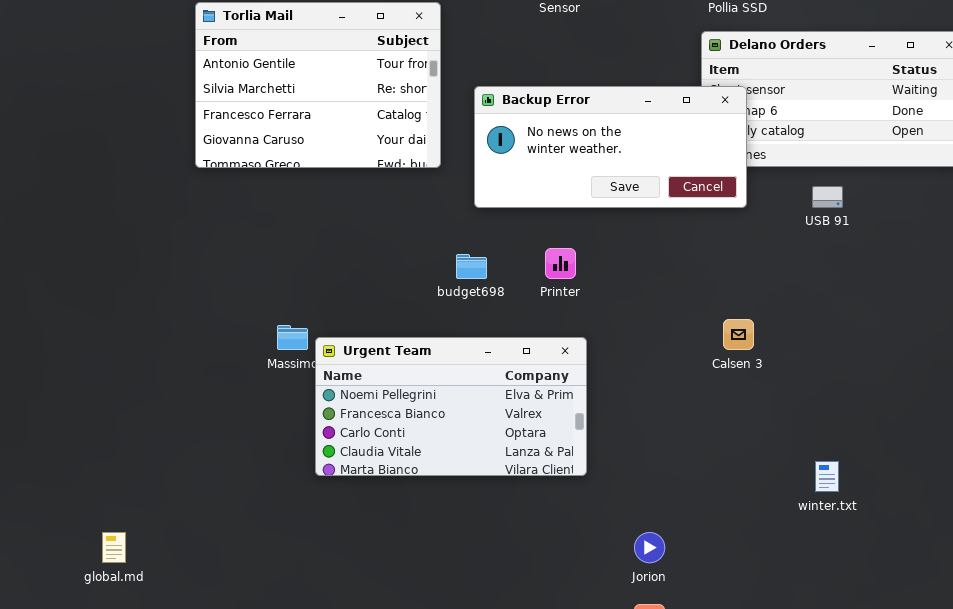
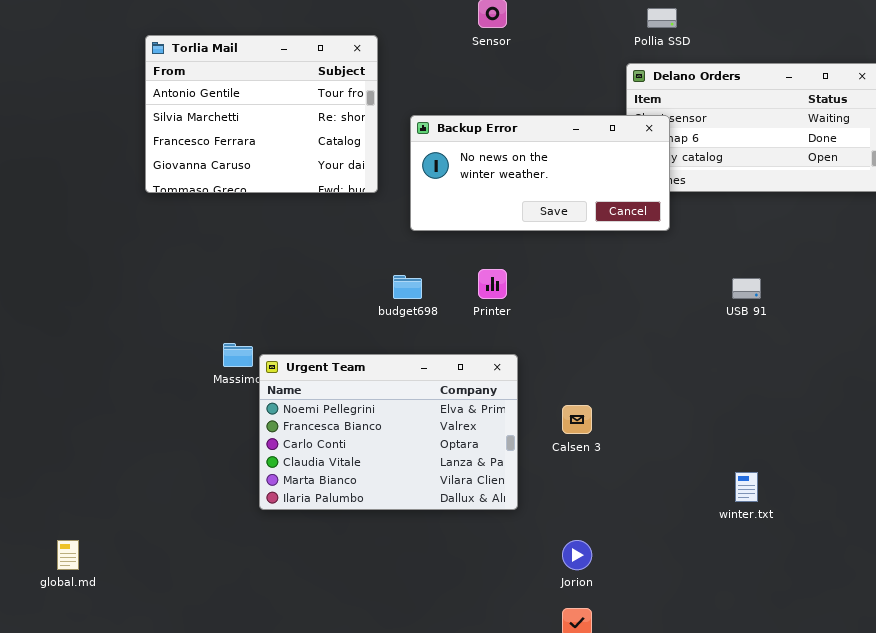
USB 91: [812,186,843,208] -> [732,278,761,299], moved
Calsen 3: [723,319,754,350] -> [562,405,592,434], moved
Urgent Team: [315,337,587,476] -> [259,354,518,510], resized

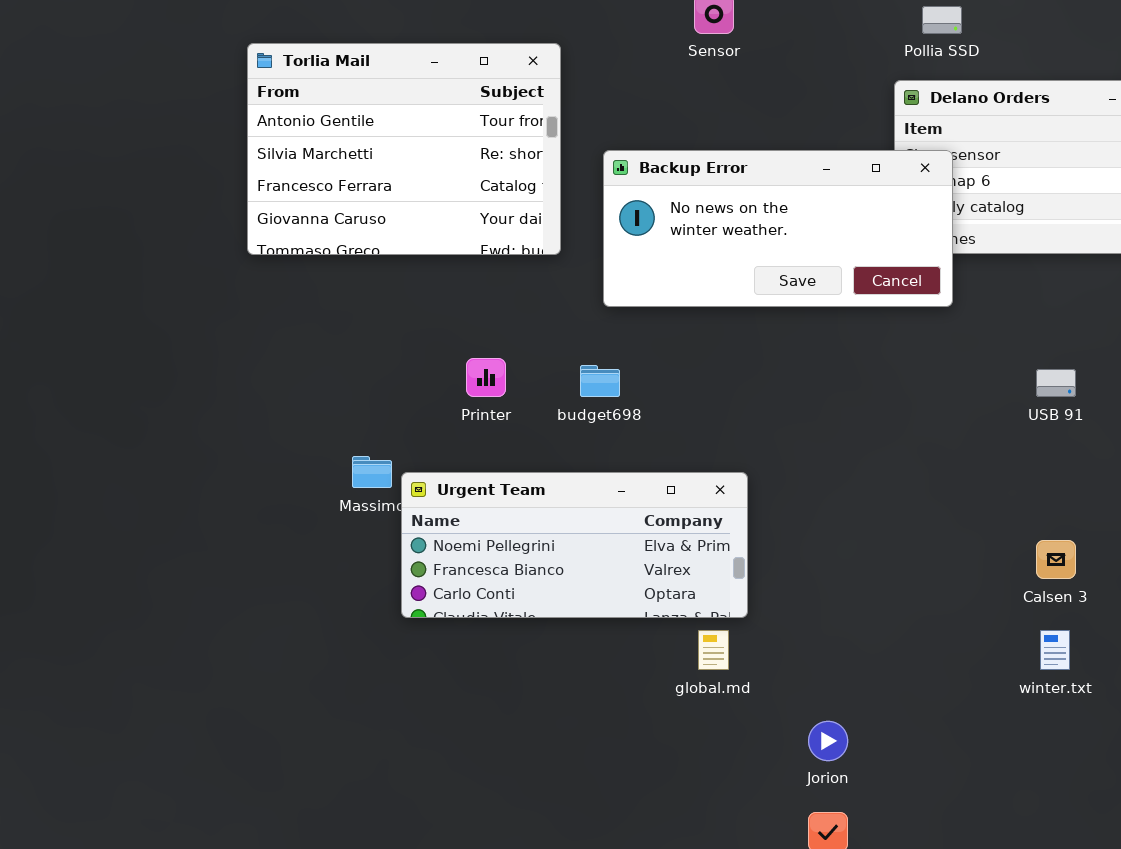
Printer: [478,269,507,299] -> [466,358,506,397], moved
Urgent Team: [259,354,518,510] -> [401,472,748,618], resized
Calsen 3: [562,405,592,434] -> [1036,540,1076,579], moved
global.md: [57,540,79,570] -> [698,630,729,670], moved

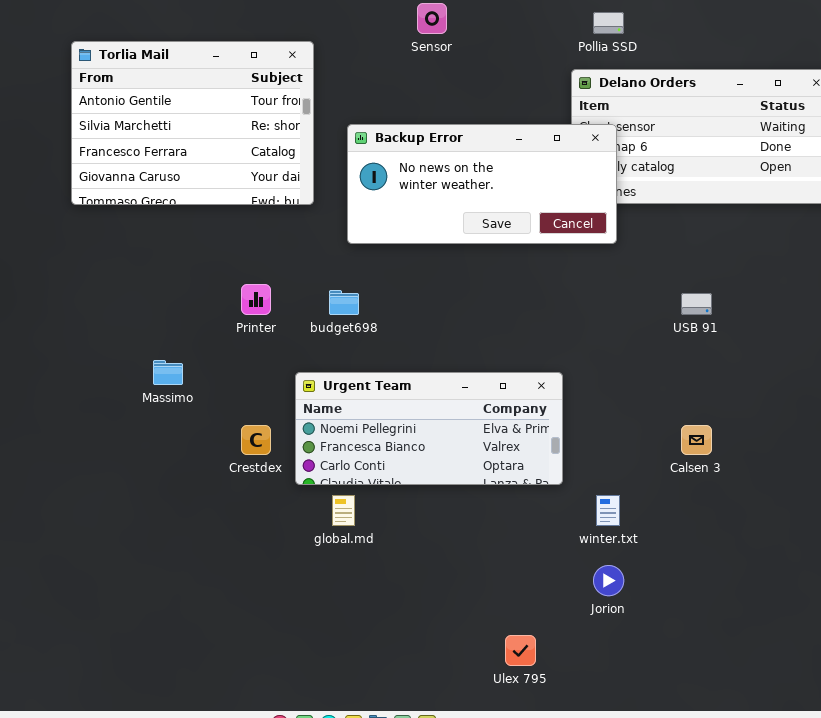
Urgent Team: [401,472,748,618] -> [295,372,563,485], moved
global.md: [698,630,729,670] -> [332,495,355,526], moved
winter.txt: [1040,630,1070,670] -> [596,495,620,526], moved
Jorion: [808,721,848,761] -> [593,565,624,596], moved

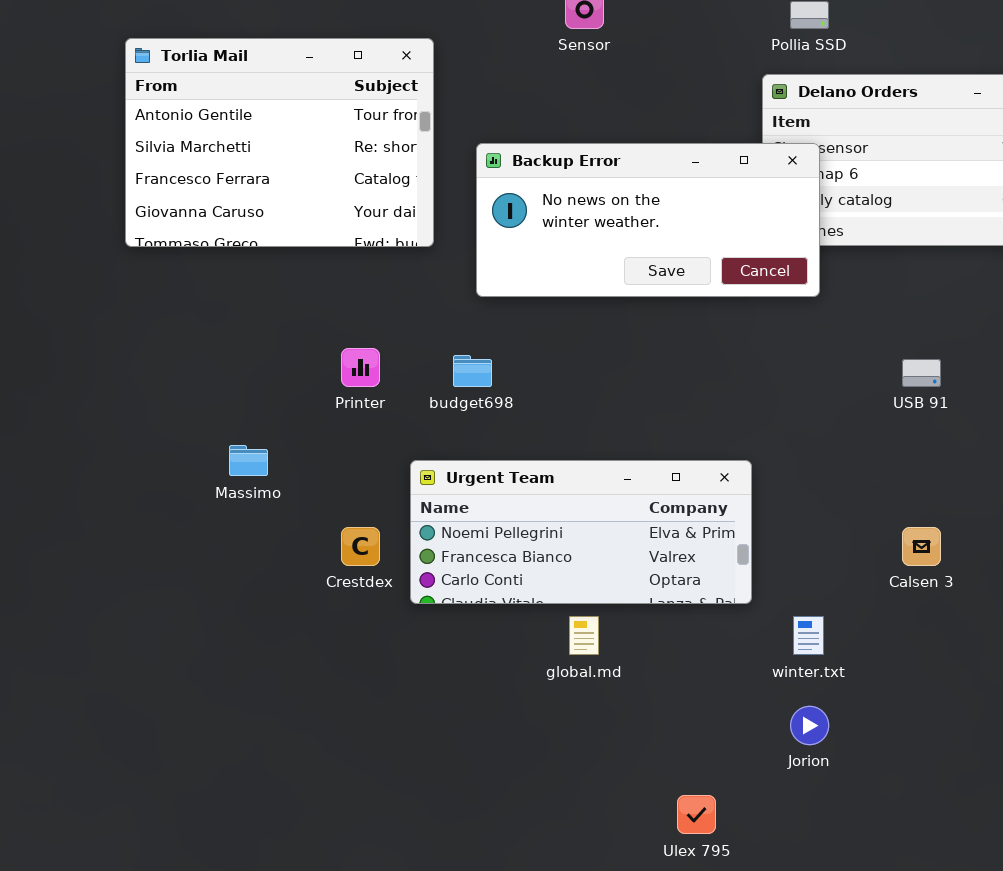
global.md: [332,495,355,526] -> [569,616,599,655], moved

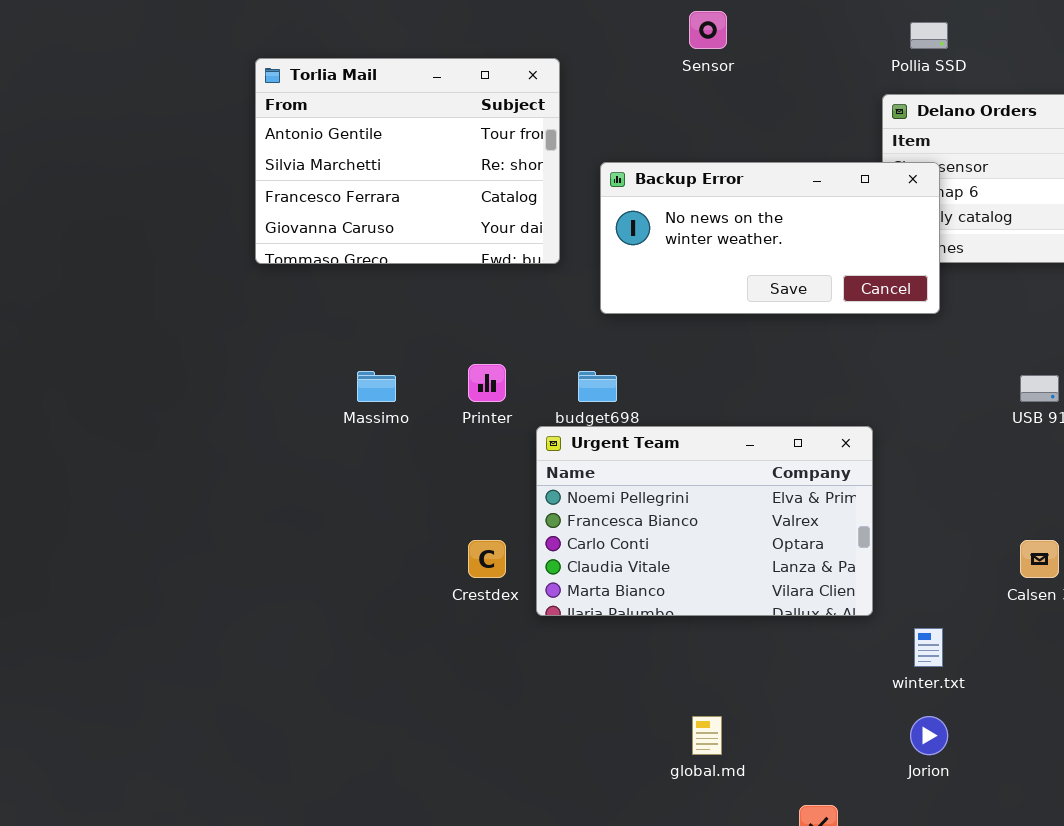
Massimo: [229,445,268,476] -> [357,371,396,402], moved
Urgent Team: [410,460,752,604] -> [536,426,873,616], resized
global.md: [569,616,599,655] -> [692,716,722,755], moved

